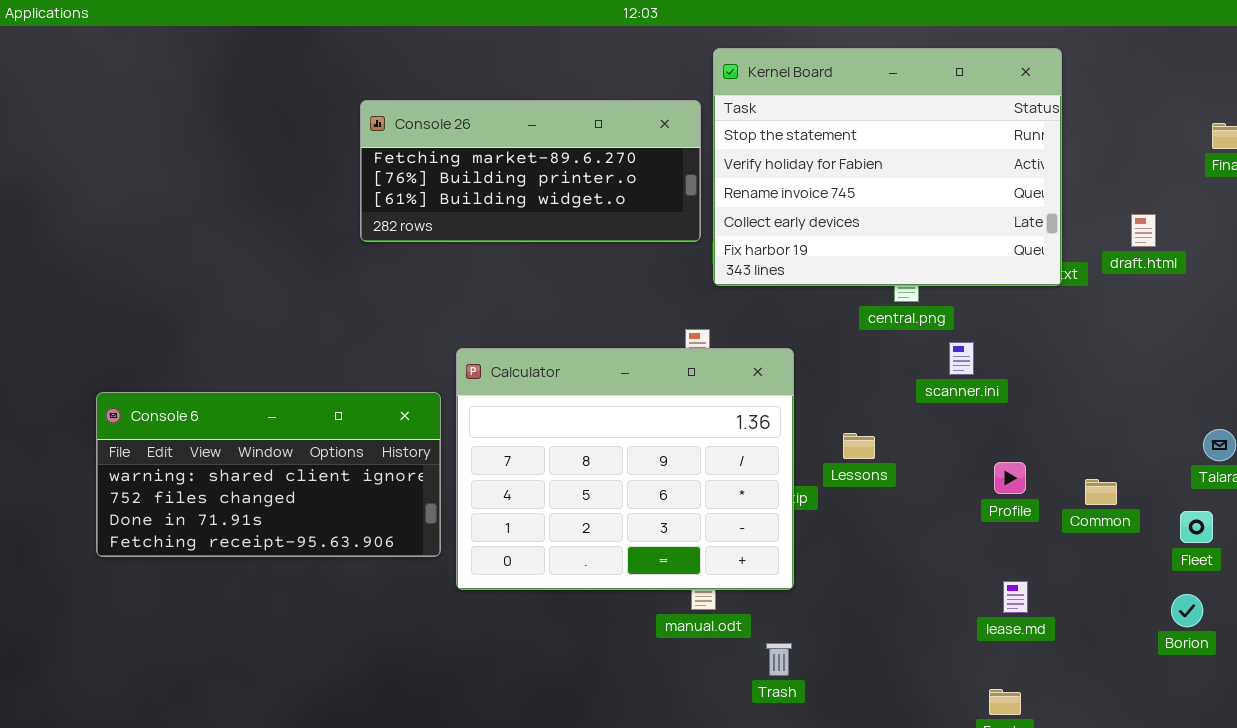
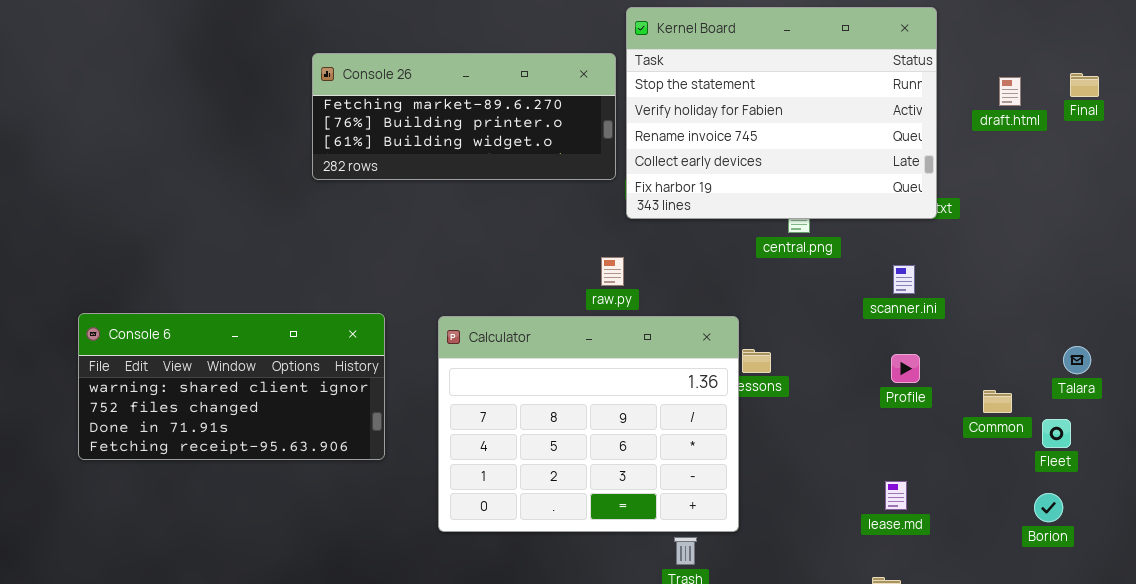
draft.html: [1131,214,1156,247] -> [999,77,1021,106], moved
scanner.ini: [949,342,974,375] -> [893,265,915,294], moved
Calculator: [456,348,794,590] -> [438,316,739,532], moved
Profile: [994,462,1026,494] -> [891,354,920,383], moved
Common: [1085,479,1117,505] -> [983,390,1012,413], moved

